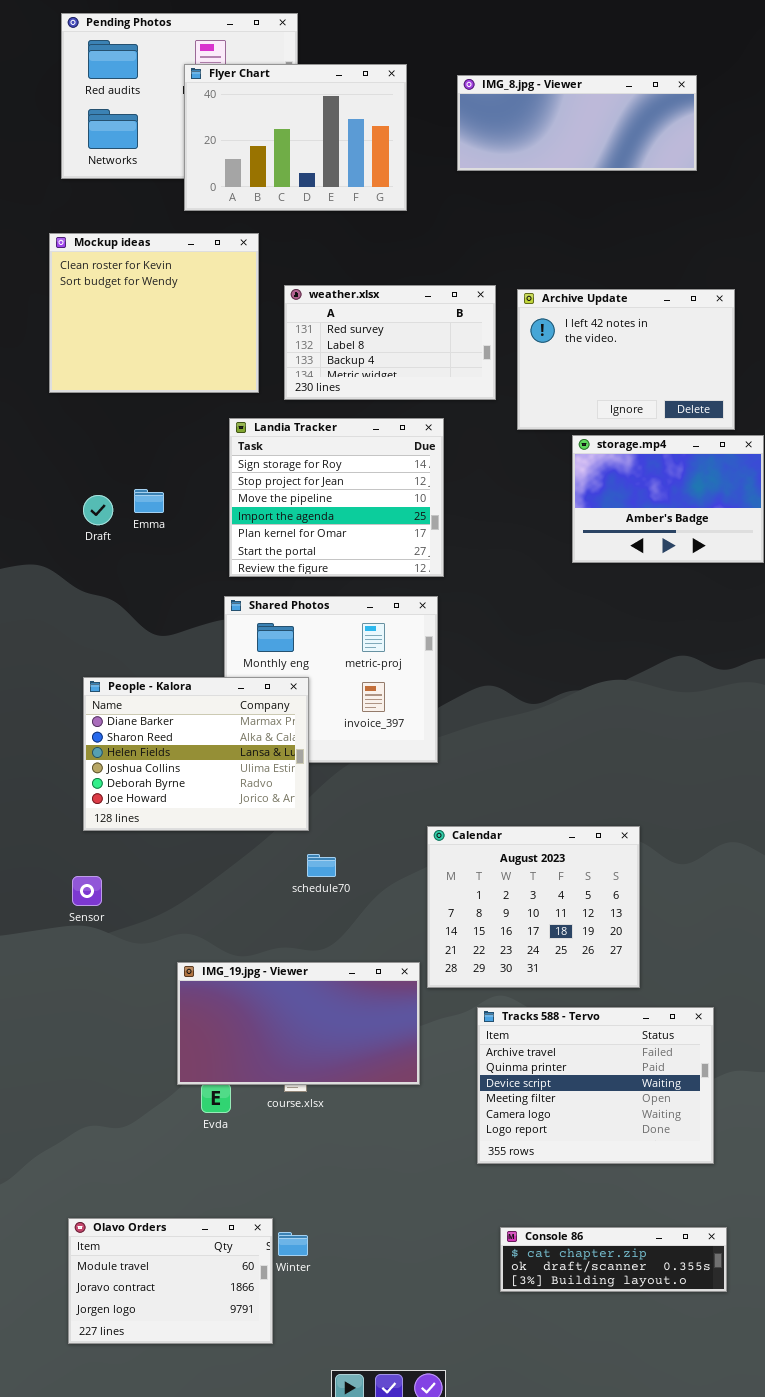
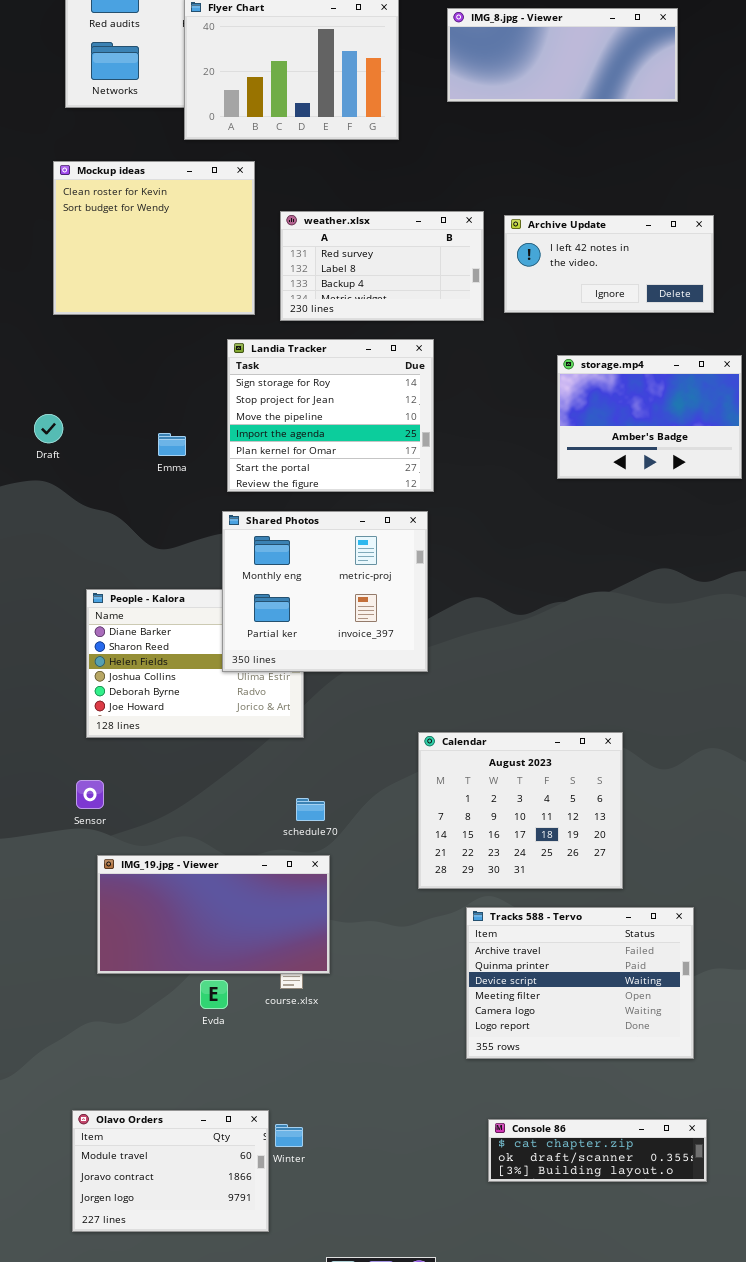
Archive Update: [517,289,735,430] -> [504,215,714,313], resized
Emma: [134,489,164,513] -> [158,433,186,456], moved
Draft: [83,495,113,525] -> [34,414,63,443], moved
Shared Photos: [224,596,438,763] -> [222,511,428,672], raised
schedule70: [307,854,336,877] -> [296,798,325,821], moved
IMG_19.jpg - Viewer: [177,962,420,1085] -> [97,855,330,974], moved

